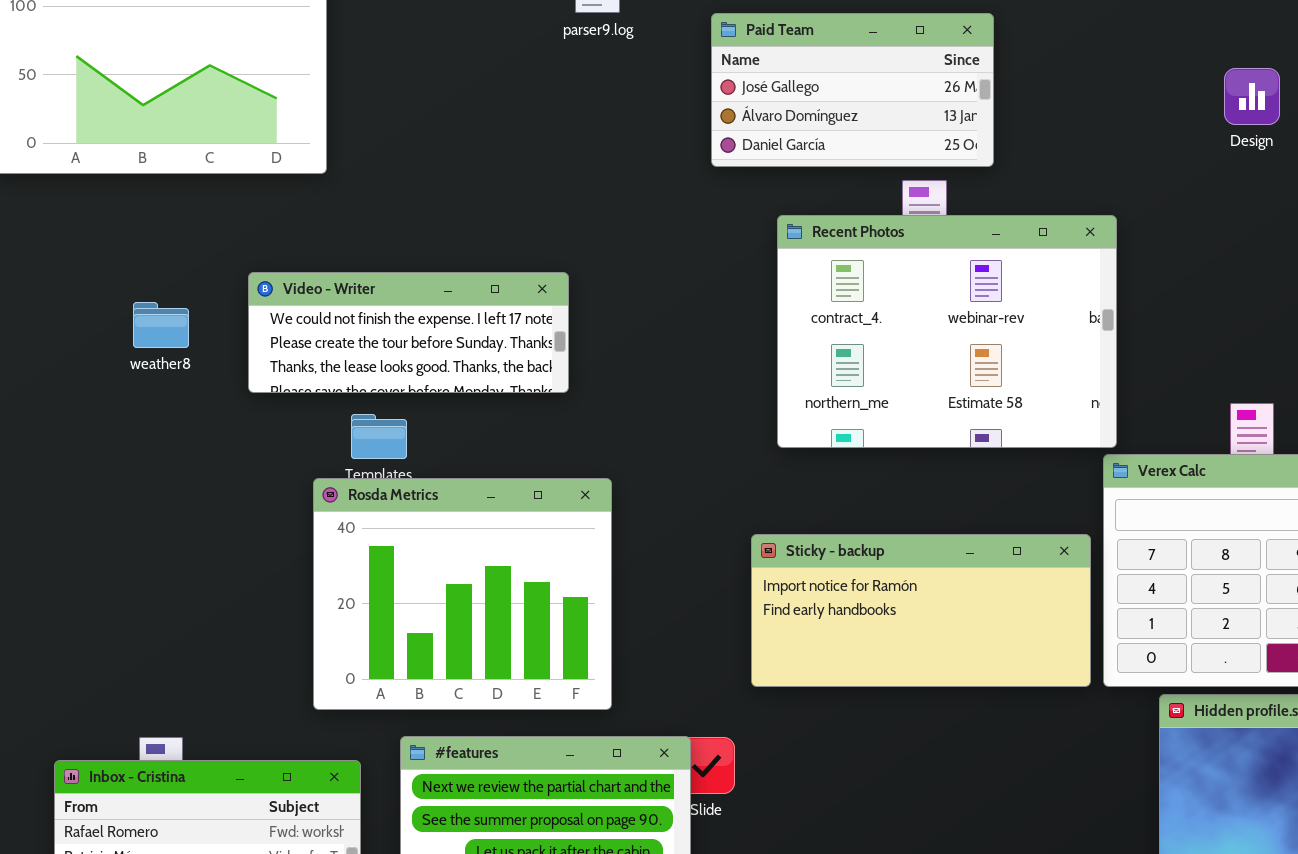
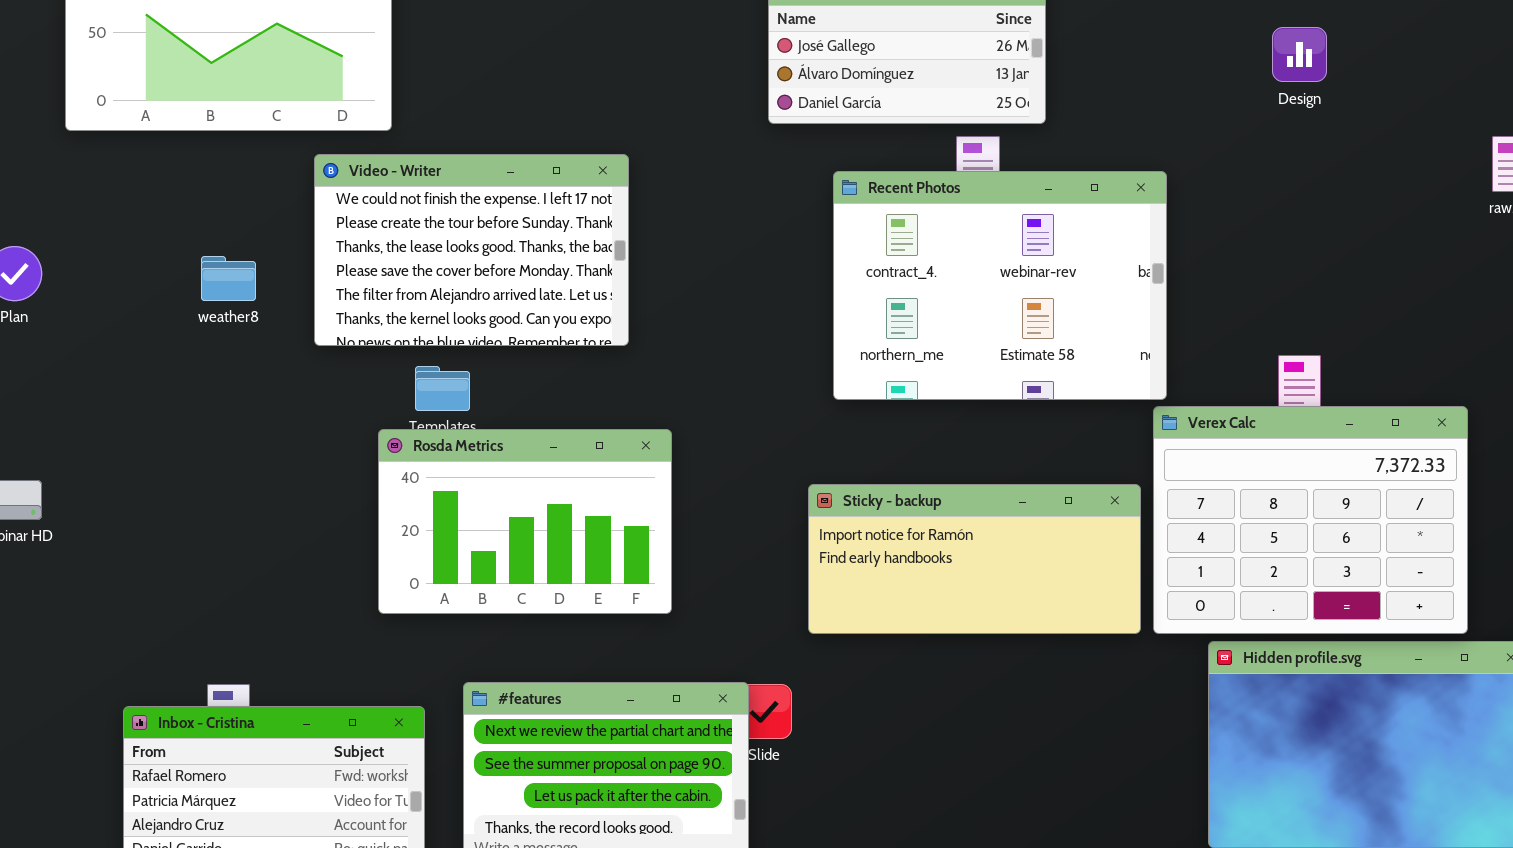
Video - Writer: [248,272,569,393] -> [314,154,629,346], resized
Rosda Metrics: [313,478,612,710] -> [378,429,672,614], resized

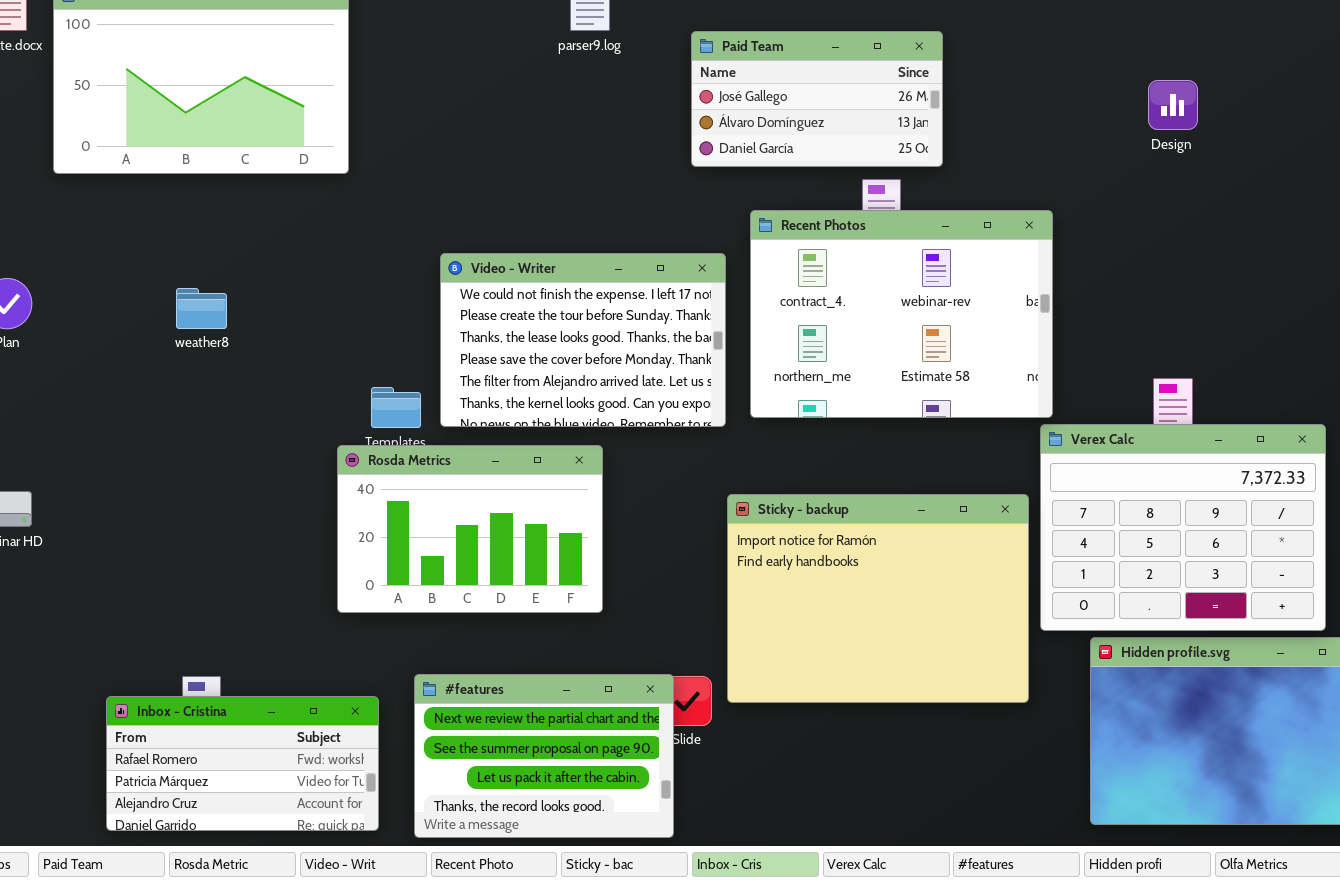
Video - Writer: [314,154,629,346] -> [440,253,726,427], moved
Sticky - backup: [808,484,1141,634] -> [727,494,1029,703], resized

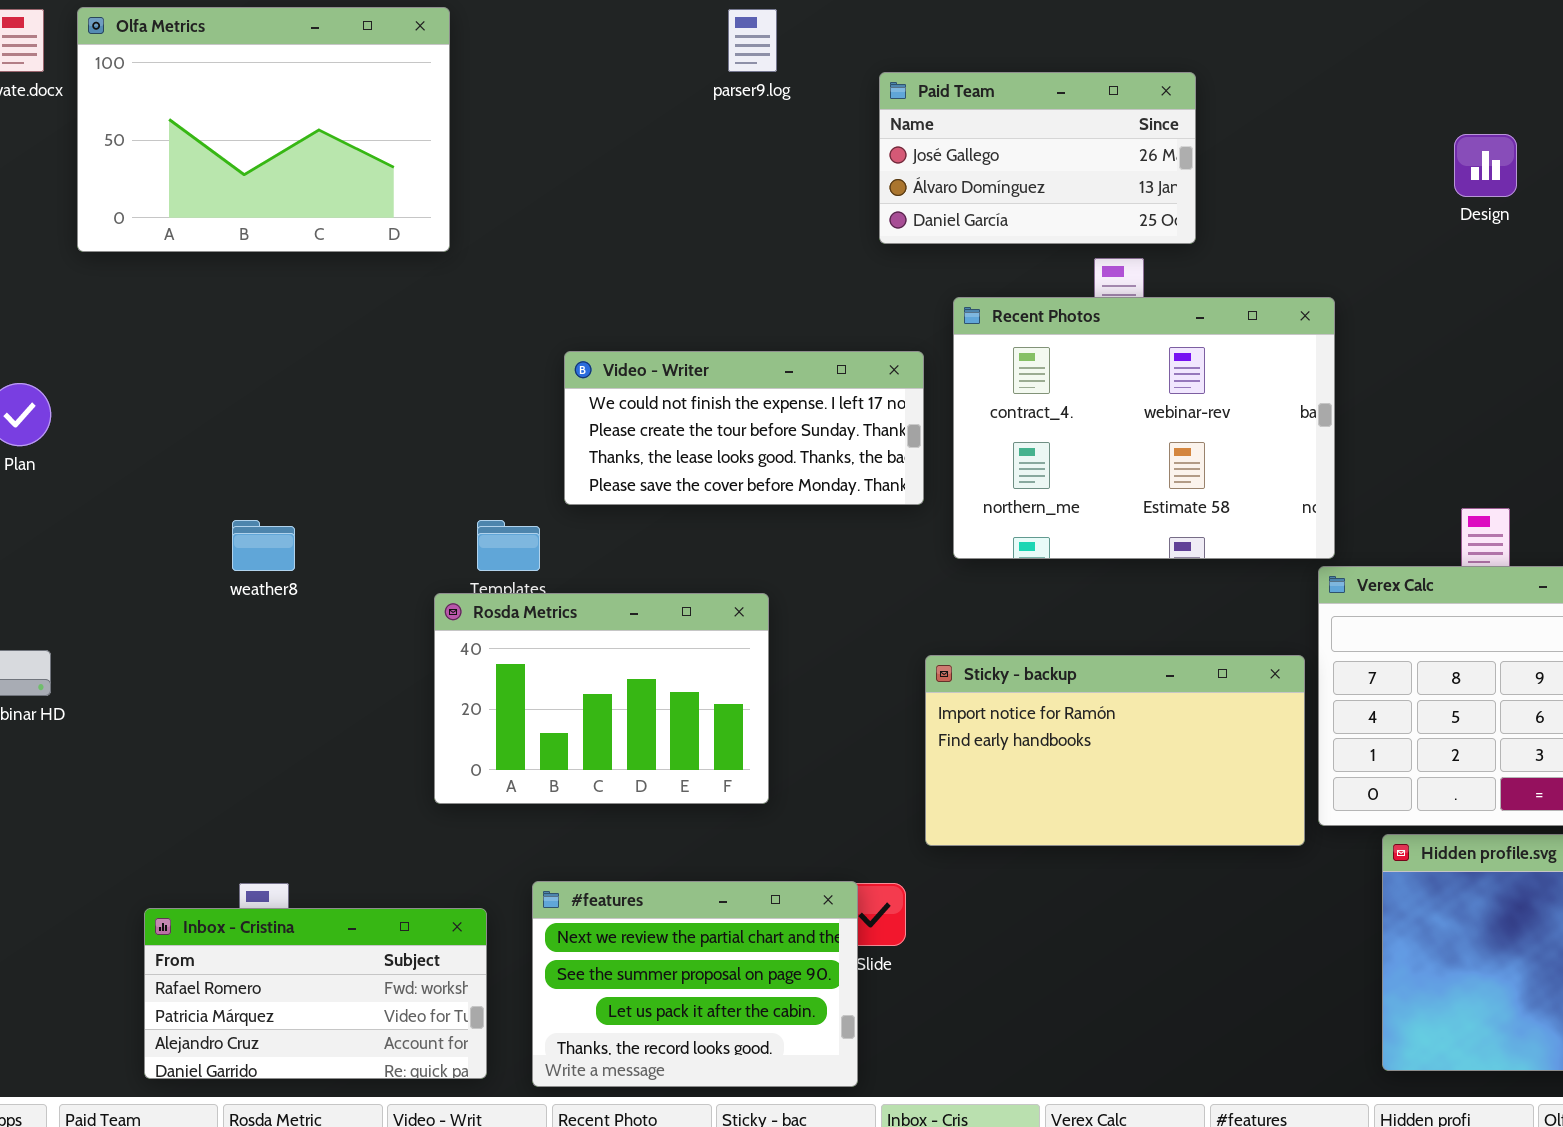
Video - Writer: [440,253,726,427] -> [564,351,924,505], resized
weather8: [176,288,227,329] -> [232,520,295,571], moved
Sticky - backup: [727,494,1029,703] -> [925,655,1305,846], resized

